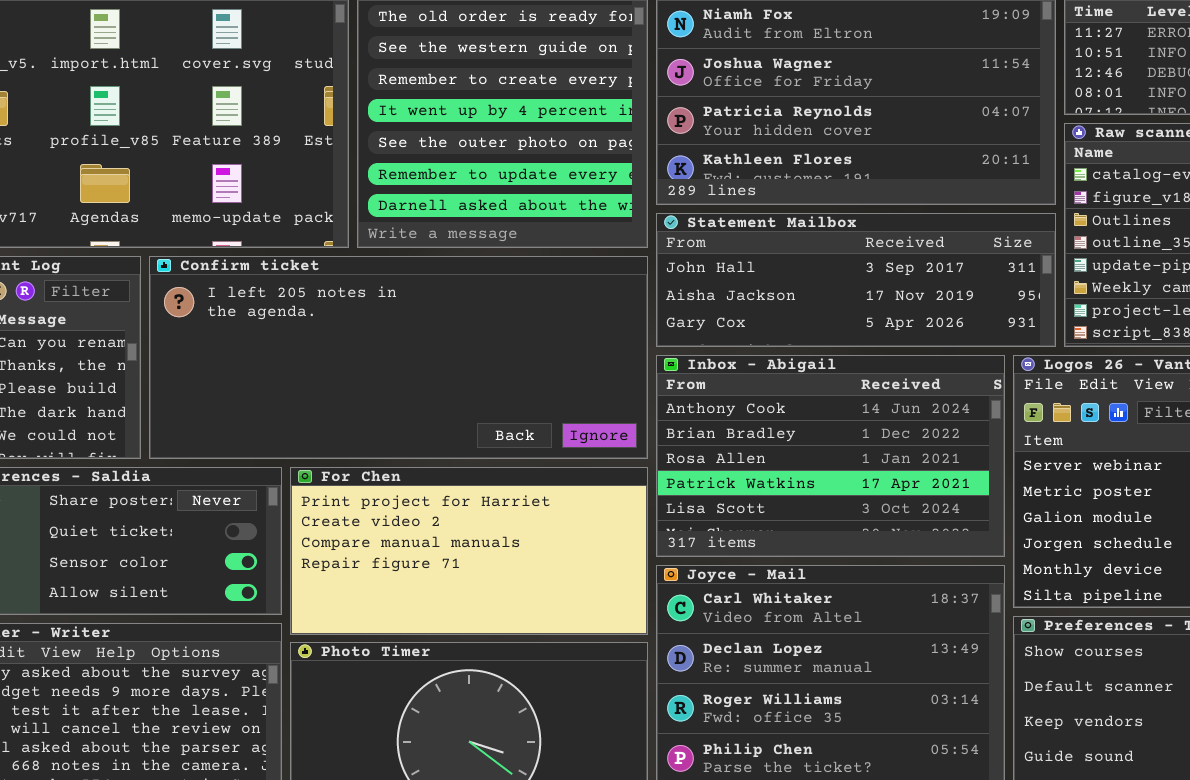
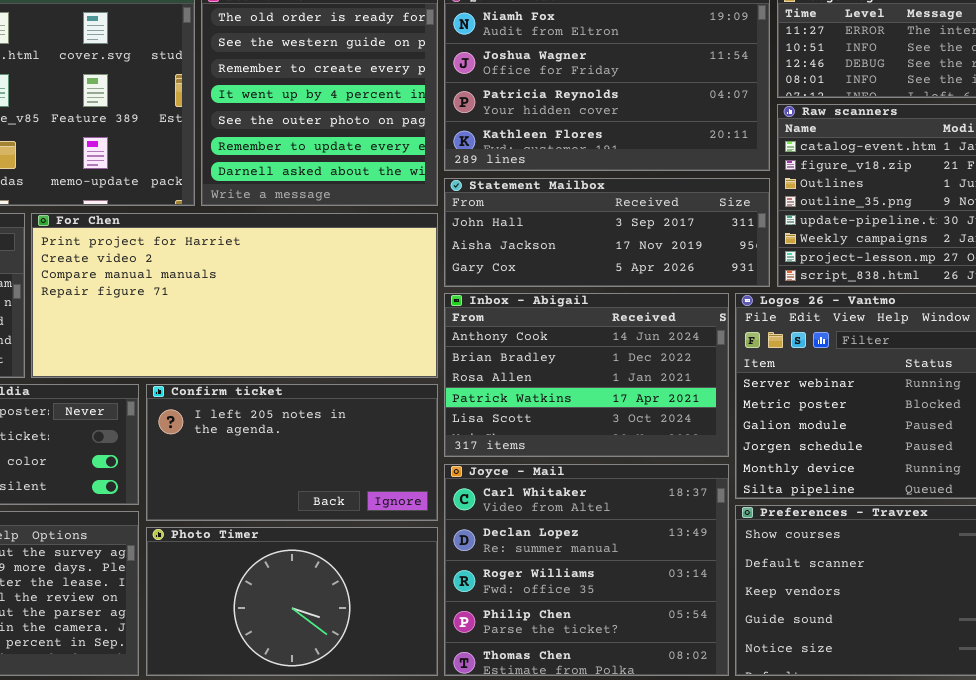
Confirm ticket: [149,256,648,459] -> [146,384,438,521], moved, resized
For Chen: [290,467,648,635] -> [31,213,438,378], moved, resized

